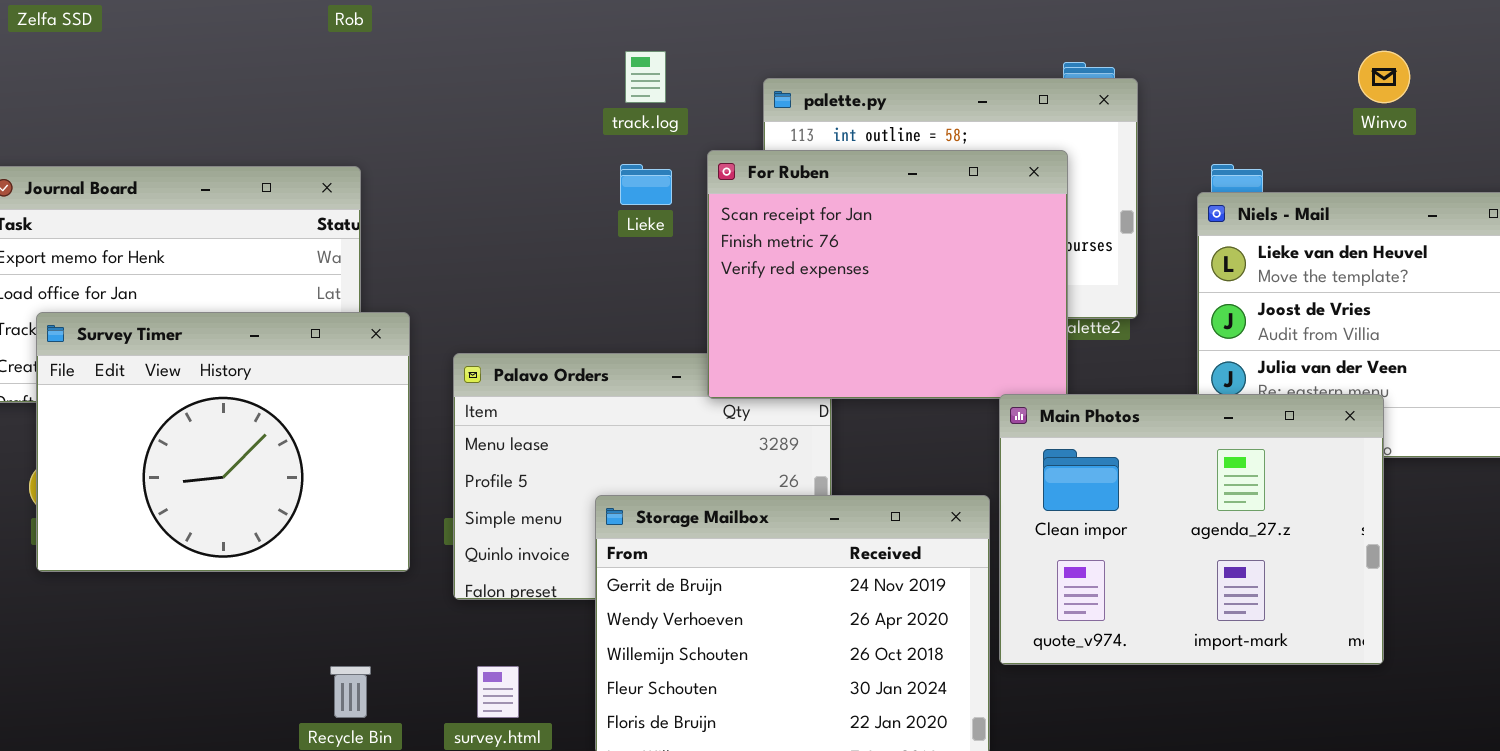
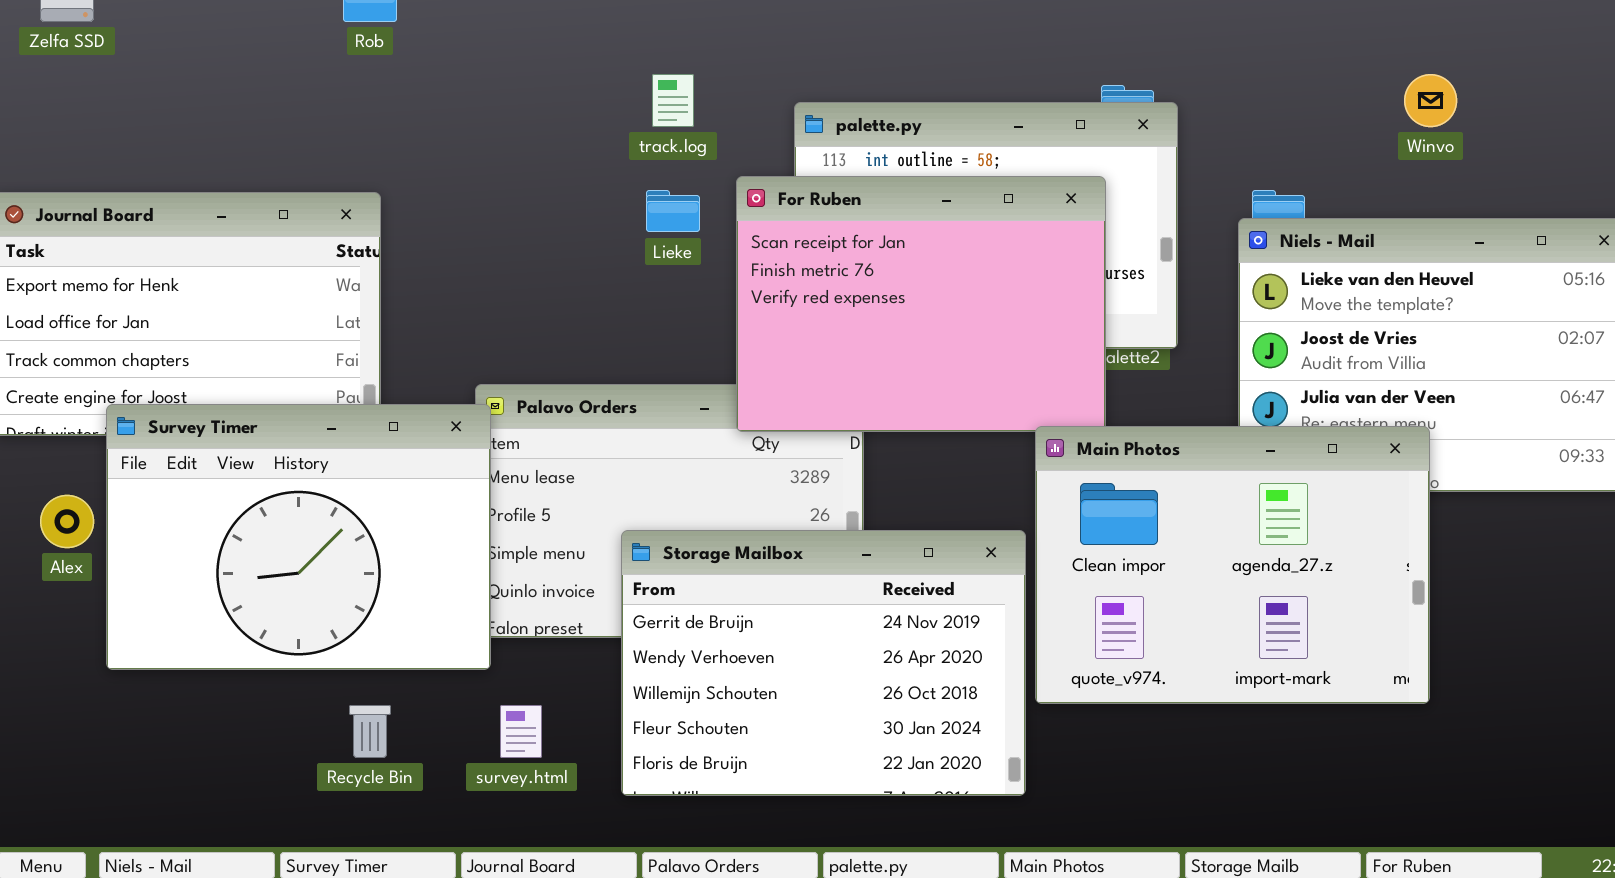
Survey Timer: [36,312,410,572] -> [106,404,491,670], moved

